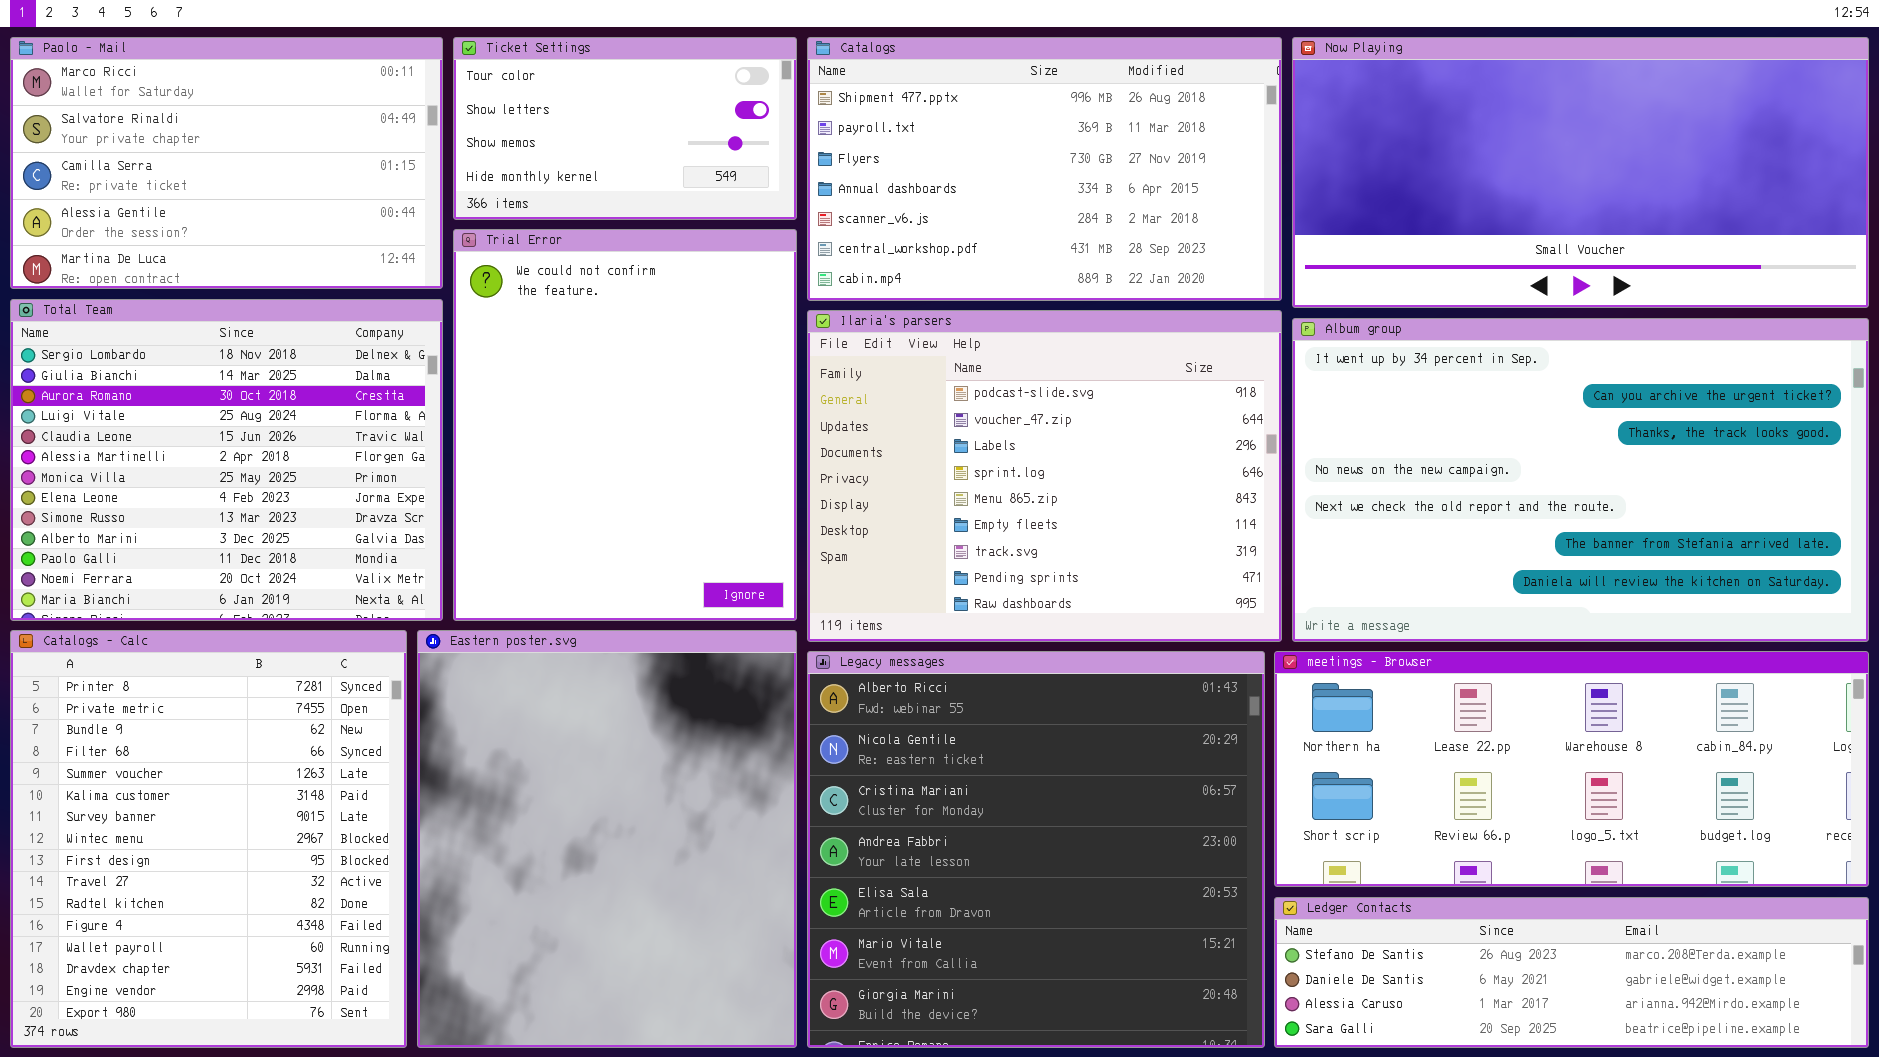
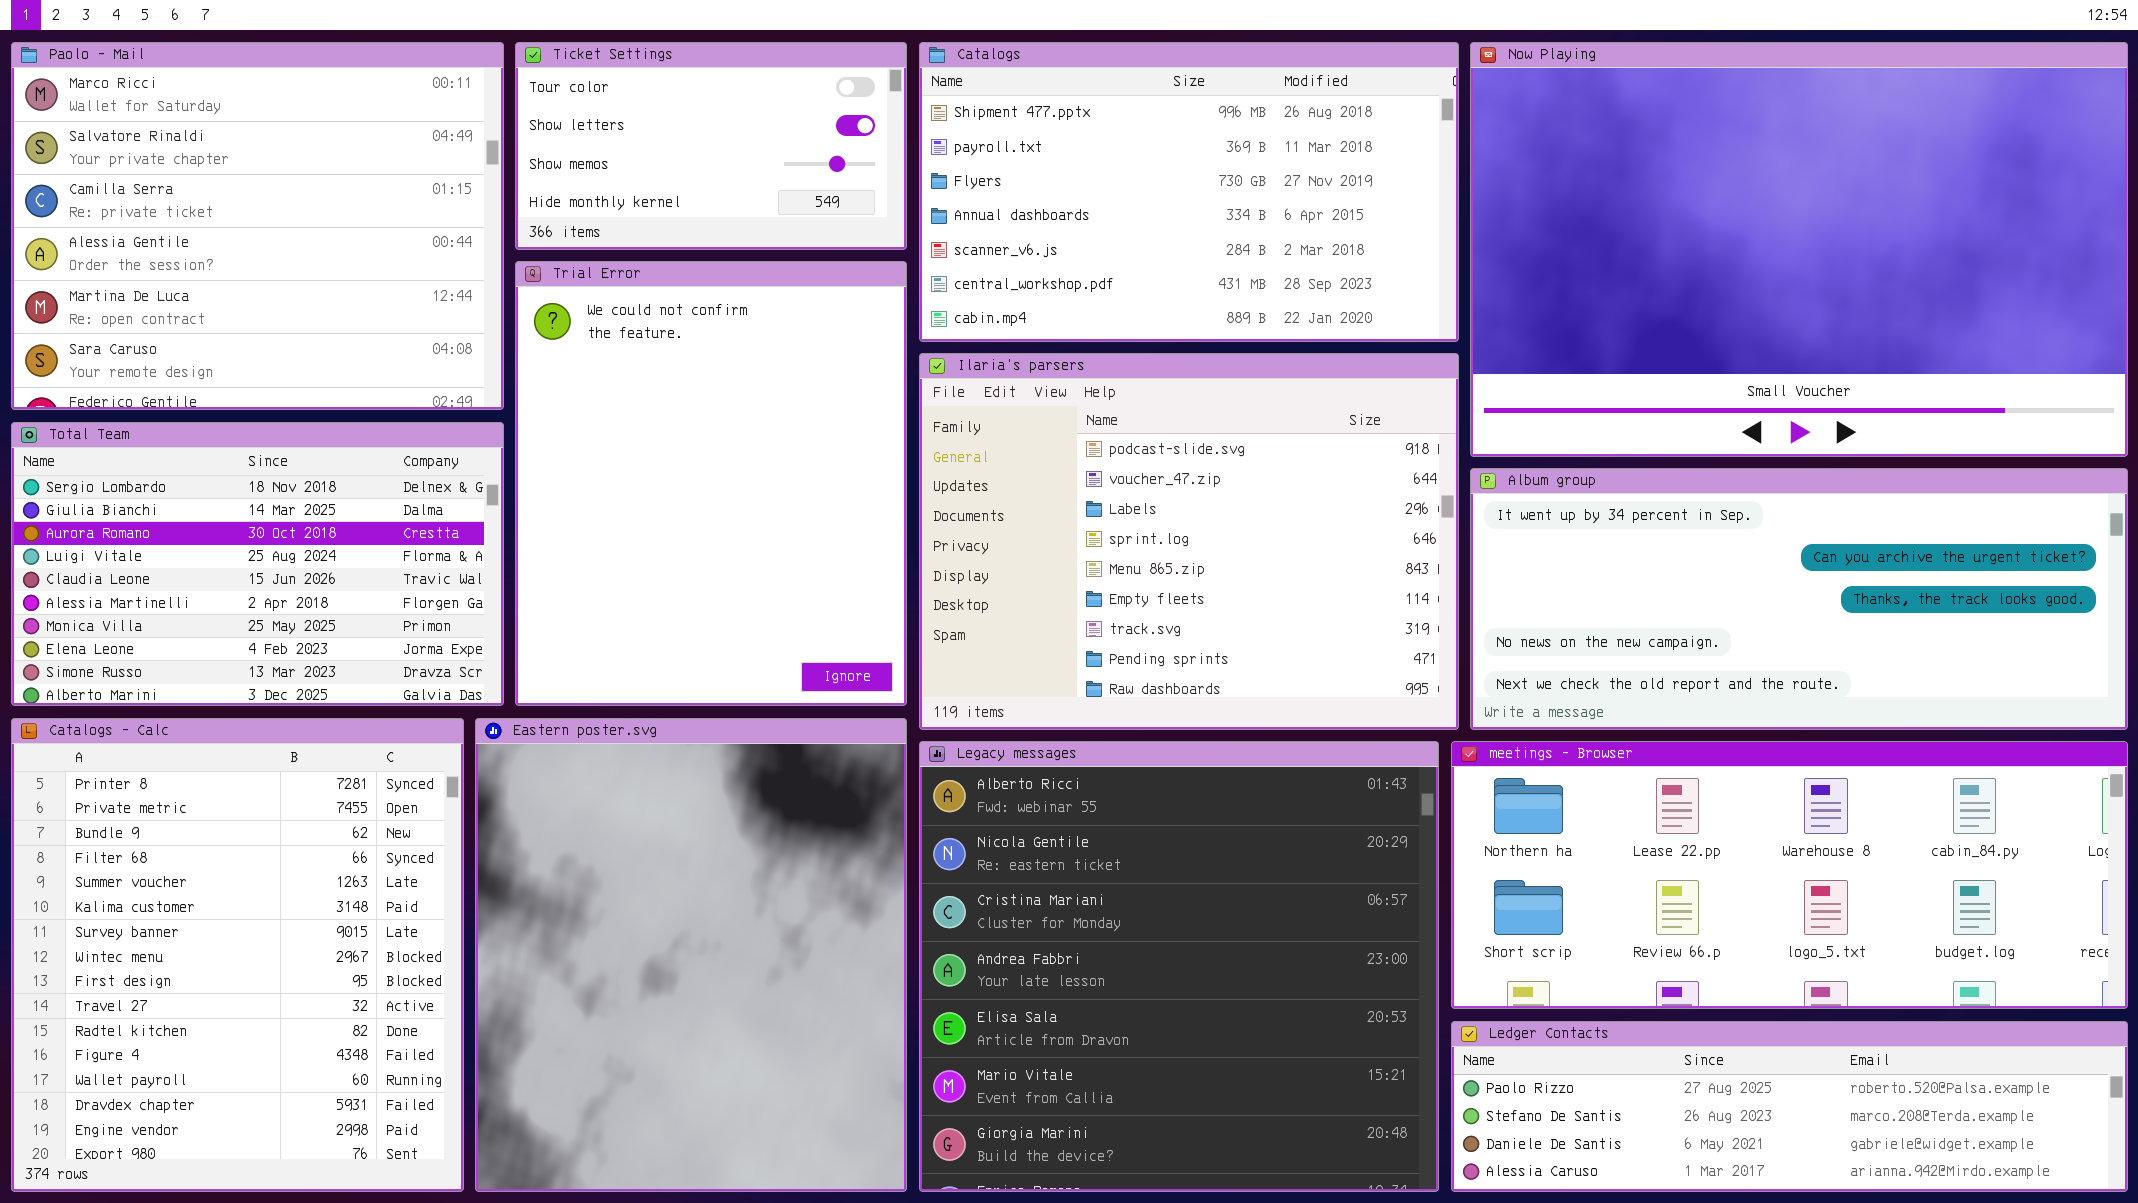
Paolo - Mail: [10,37,443,289] -> [11,42,504,410], resized
Now Playing: [1292,37,1869,308] -> [1470,42,2128,457], resized
Total Team: [10,299,443,621] -> [11,422,504,706], resized
Album group: [1292,318,1869,642] -> [1470,468,2128,730], resized
Ledger Contacts: [1274,897,1869,1048] -> [1451,1021,2128,1192], scrolled up 1 row

